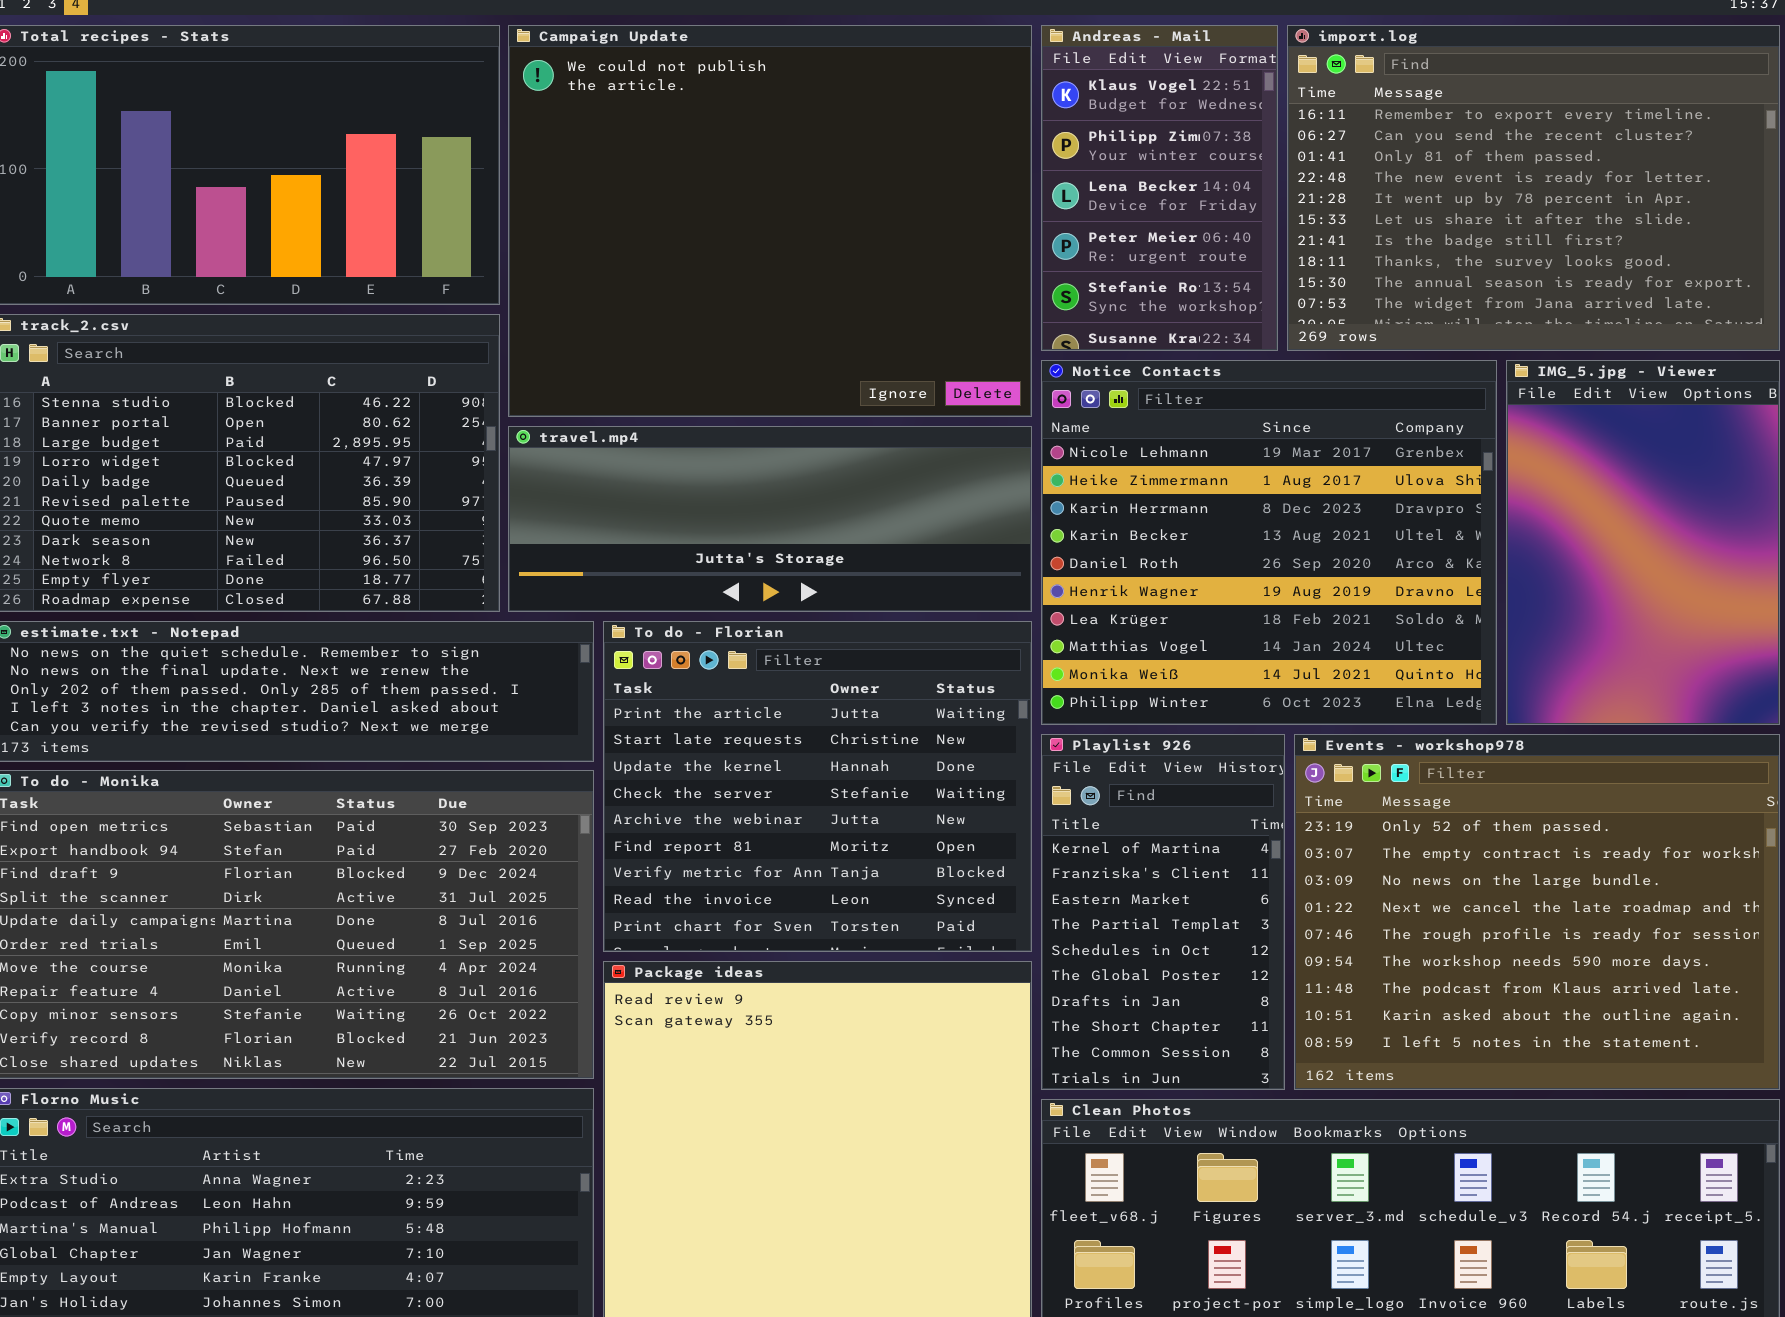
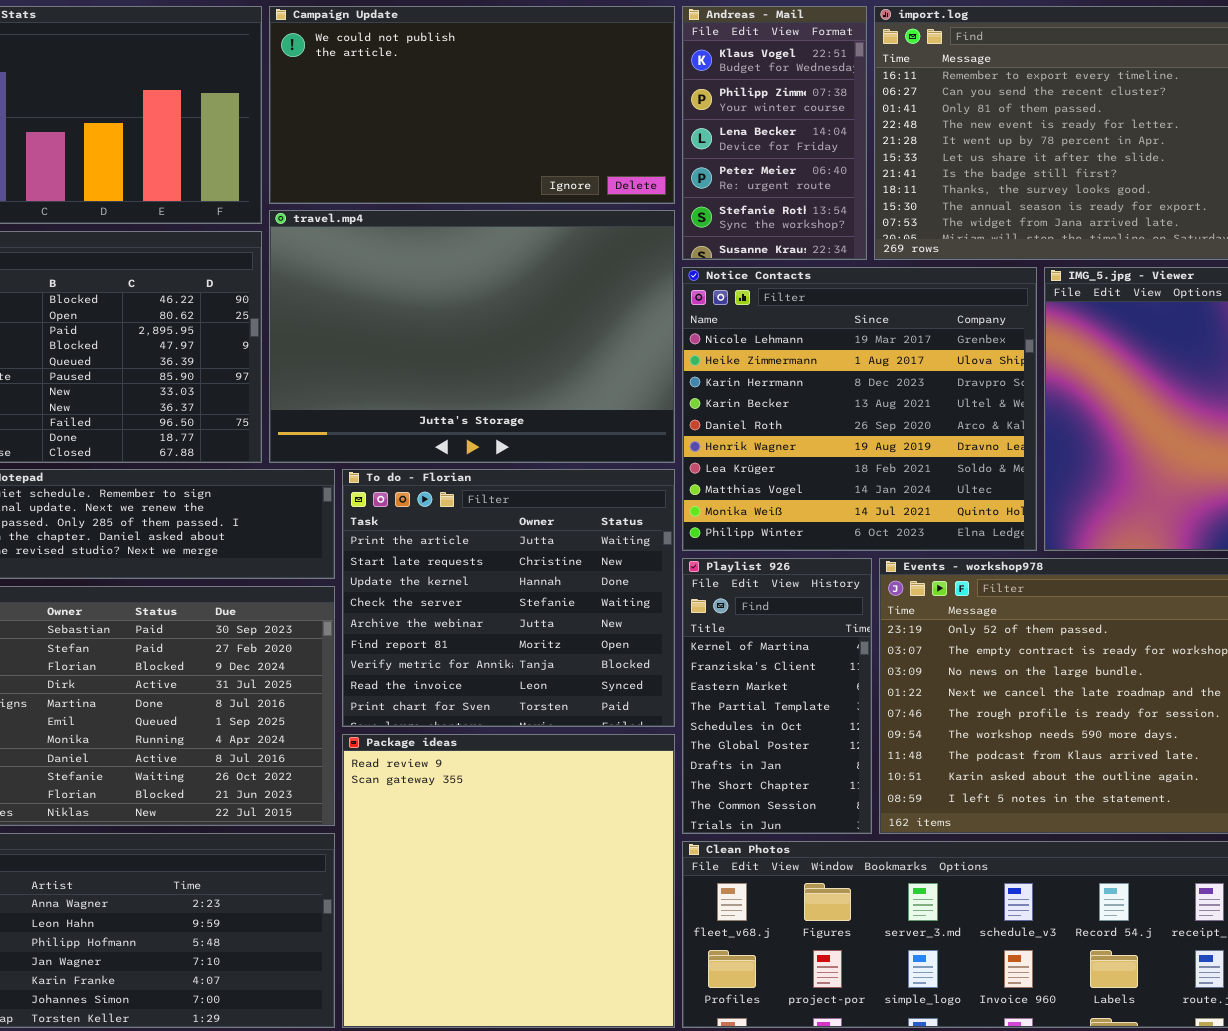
Campaign Update: [508,25,1032,417] -> [269,6,675,204], resized
travel.mp4: [508,426,1032,612] -> [269,210,675,463], resized

